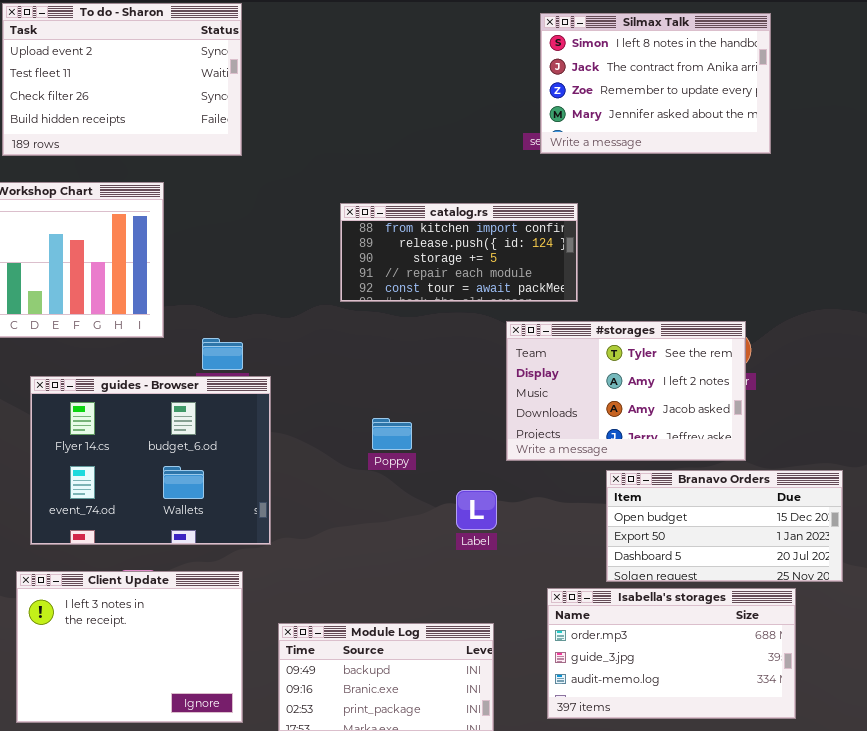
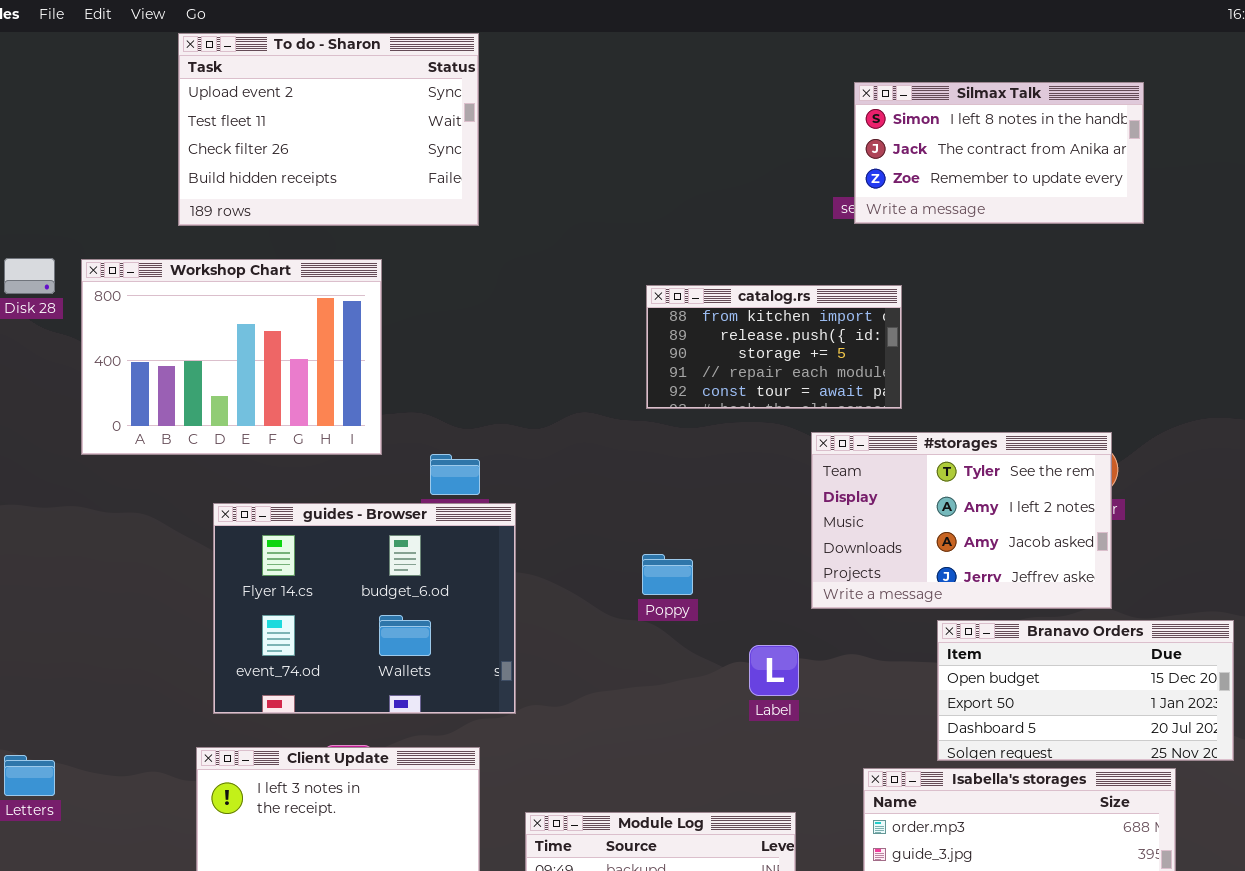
Silmax Talk: [540,13,771,154] -> [854,82,1144,224], resized
catalog.rs: [340,203,578,302] -> [646,285,902,409], resized

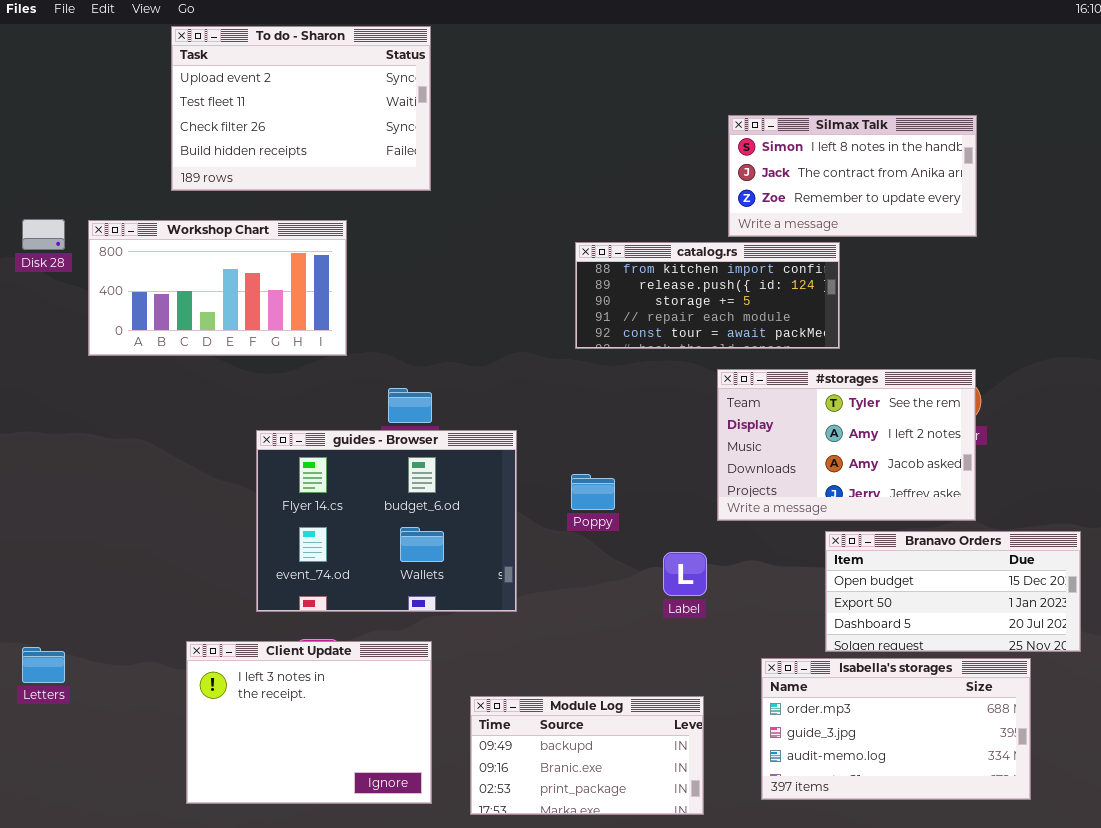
Silmax Talk: [854,82,1144,224] -> [728,115,977,237], moved
Workshop Chart: [81,259,382,455] -> [88,220,347,356], resized
catalog.rs: [646,285,902,409] -> [575,242,840,349], resized
guides - Browser: [213,503,516,714] -> [256,430,517,612], moved

